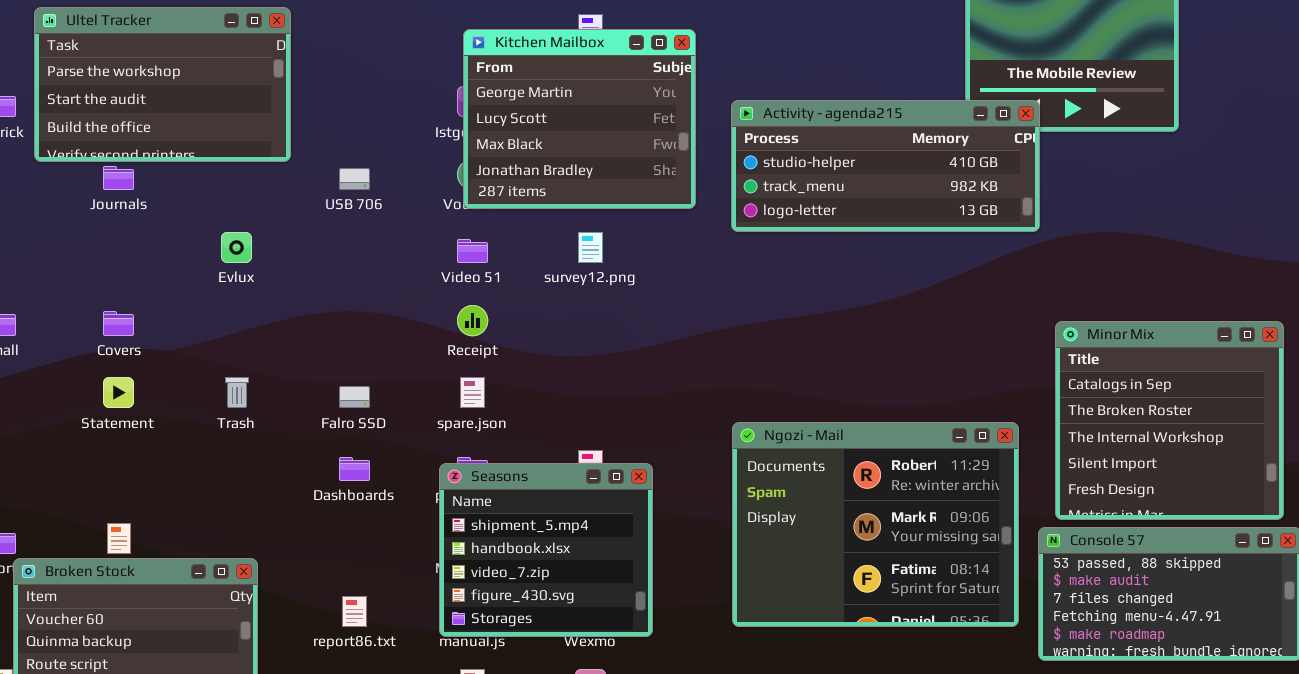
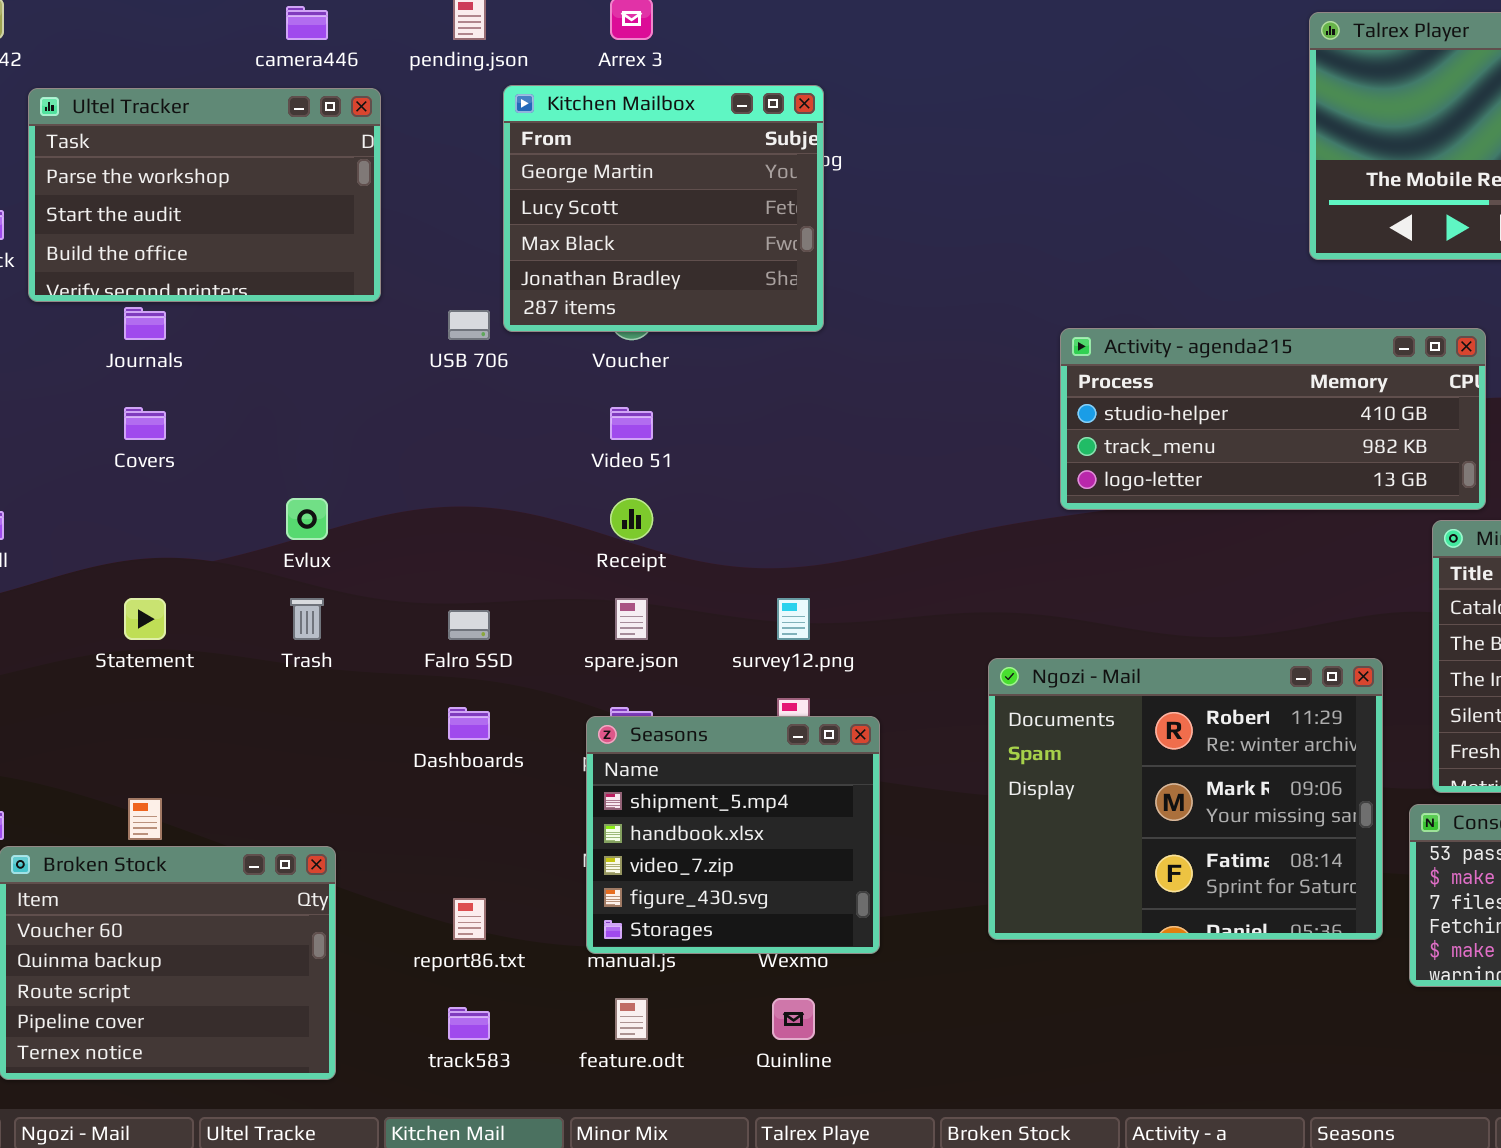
Kitchen Mailbox: [463,29,696,209] -> [503,85,824,332], moved
Activity - agenda215: [731,100,1040,232] -> [1060,328,1486,510], moved
Evlux: [221,232,252,263] -> [286,498,328,540], moved
survey12.png: [578,232,603,263] -> [777,598,810,640], moved
Covers: [103,311,134,336] -> [124,407,166,440], moved

